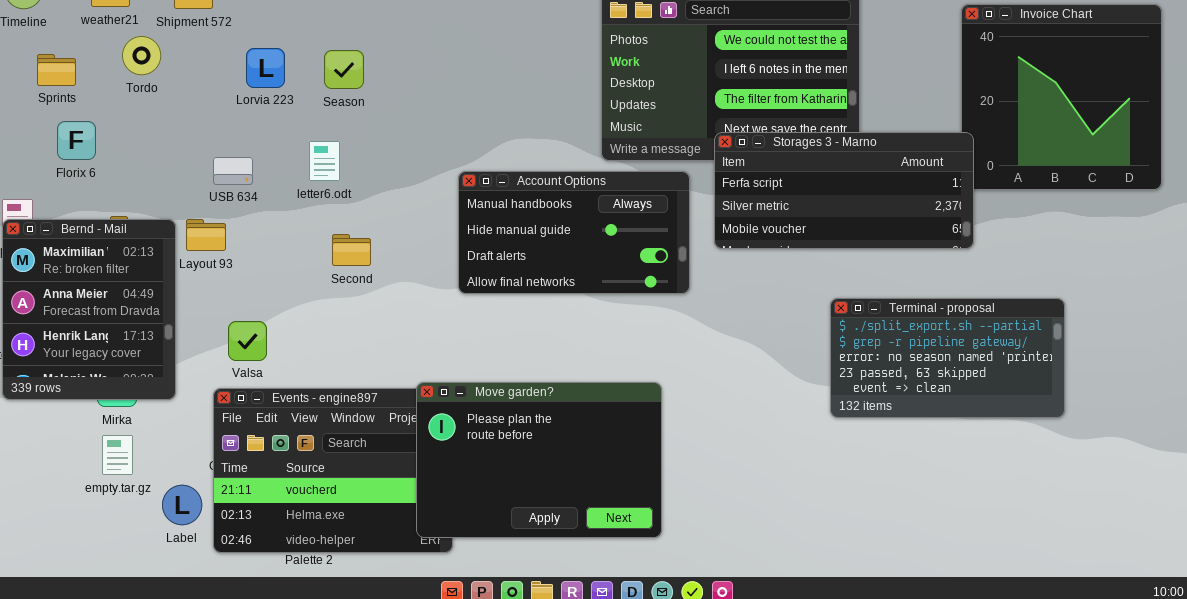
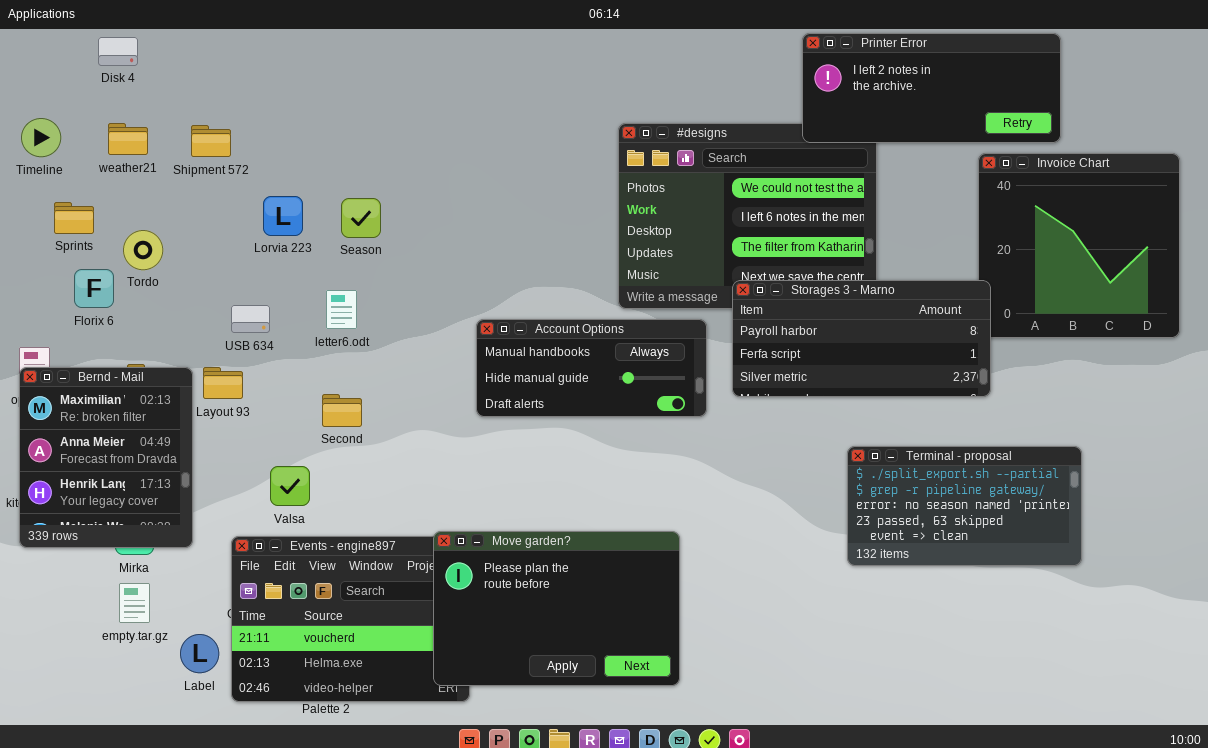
Tordo: [122,36,161,75] -> [123,230,163,270], moved
Storages 3 - Marno: [714,132,974,249] -> [732,280,991,397], scrolled up 1 row
Account Options: [458,171,690,294] -> [476,319,707,417], resized
Second: [332,234,371,266] -> [322,394,362,427], moved
Valsa: [228,321,267,361] -> [270,466,310,506], moved

